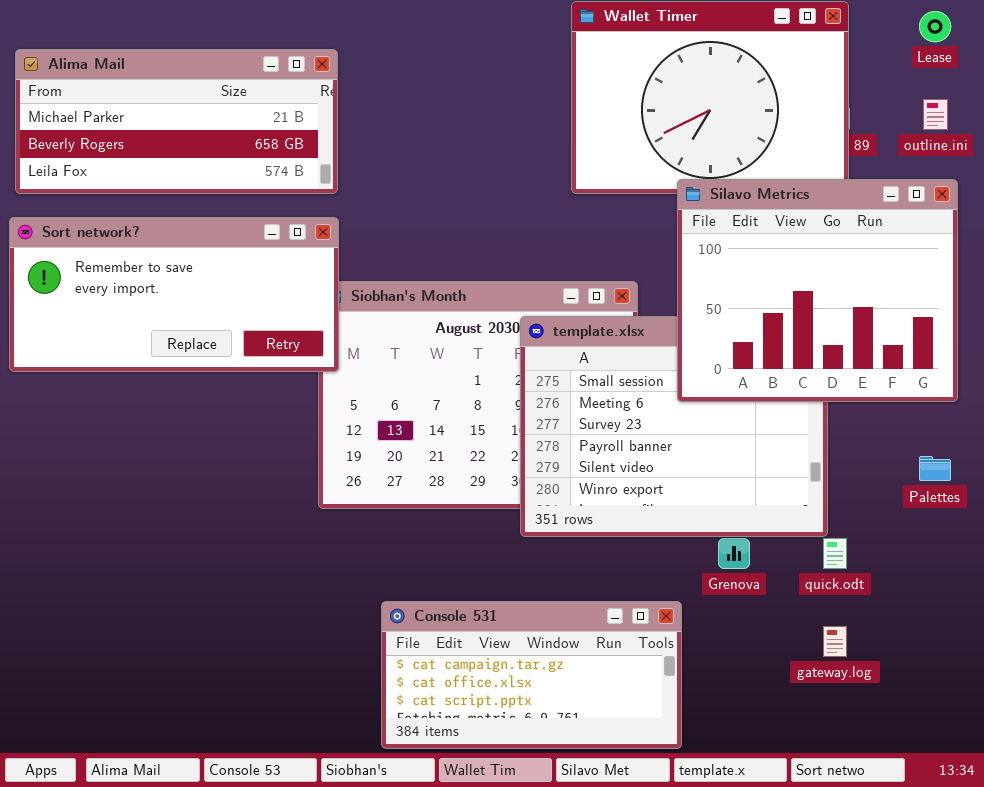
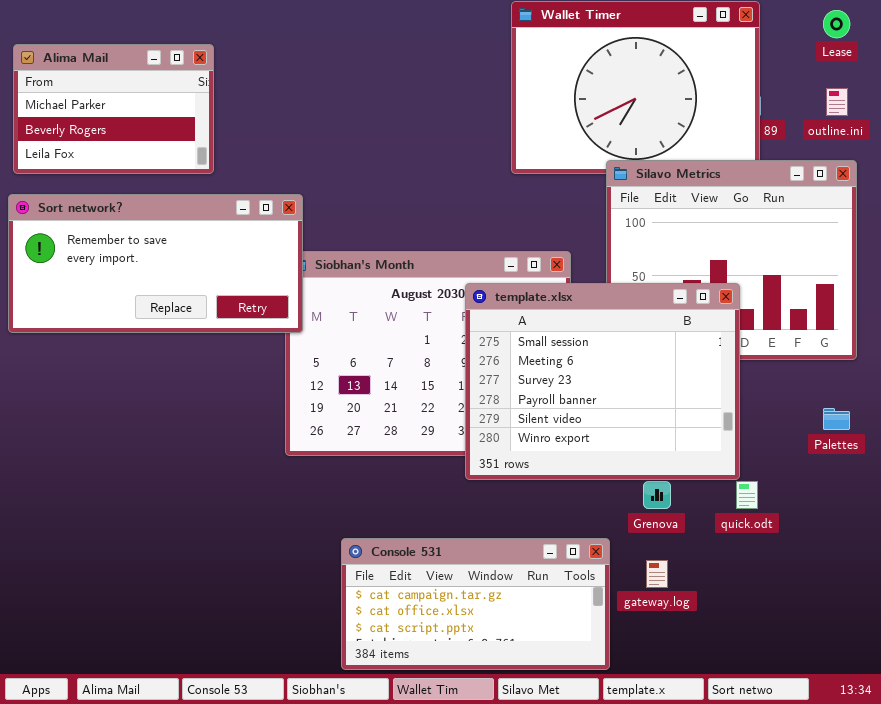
Alima Mail: [15,49,338,194] -> [13,44,214,174], resized
template.xlsx: [520,316,828,537] -> [465,283,740,480], raised
gateway.log: [823,626,847,657] -> [646,560,668,588], moved

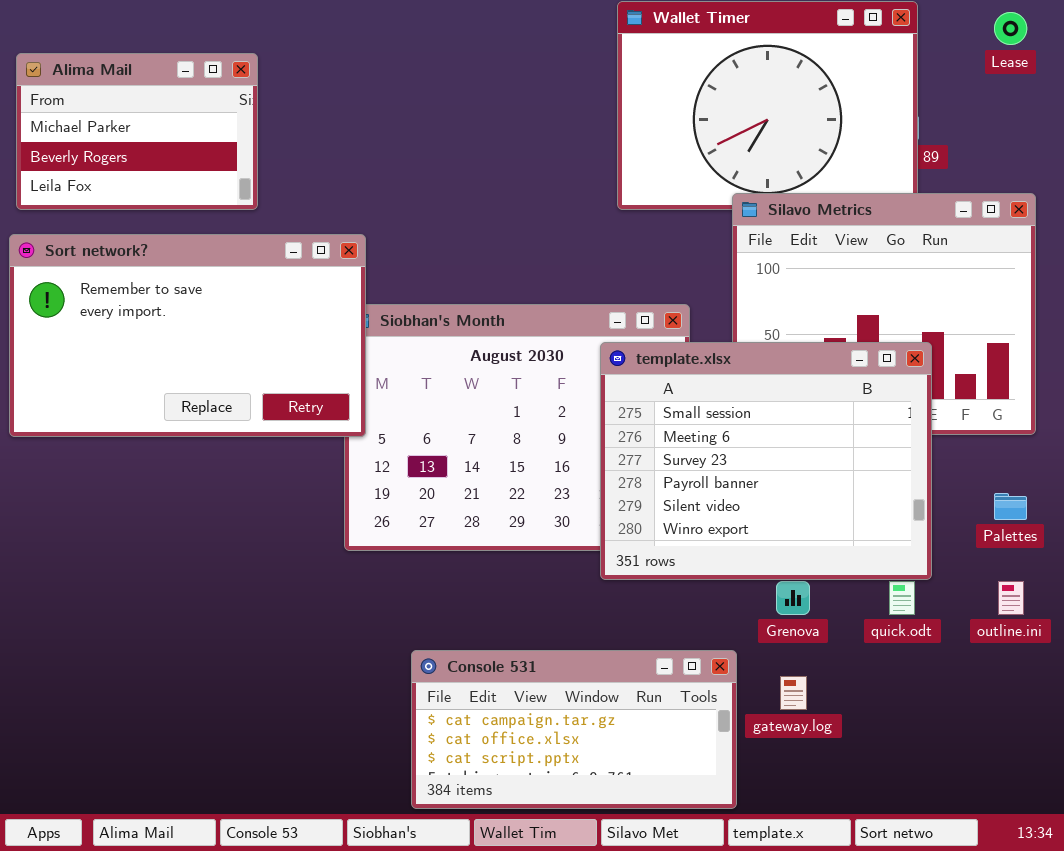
outline.ini: [826,88,848,116] -> [998,581,1024,615], moved
Sort network?: [8,194,303,333] -> [9,234,366,437], resized
template.xlsx: [465,283,740,480] -> [600,342,932,580], moved

